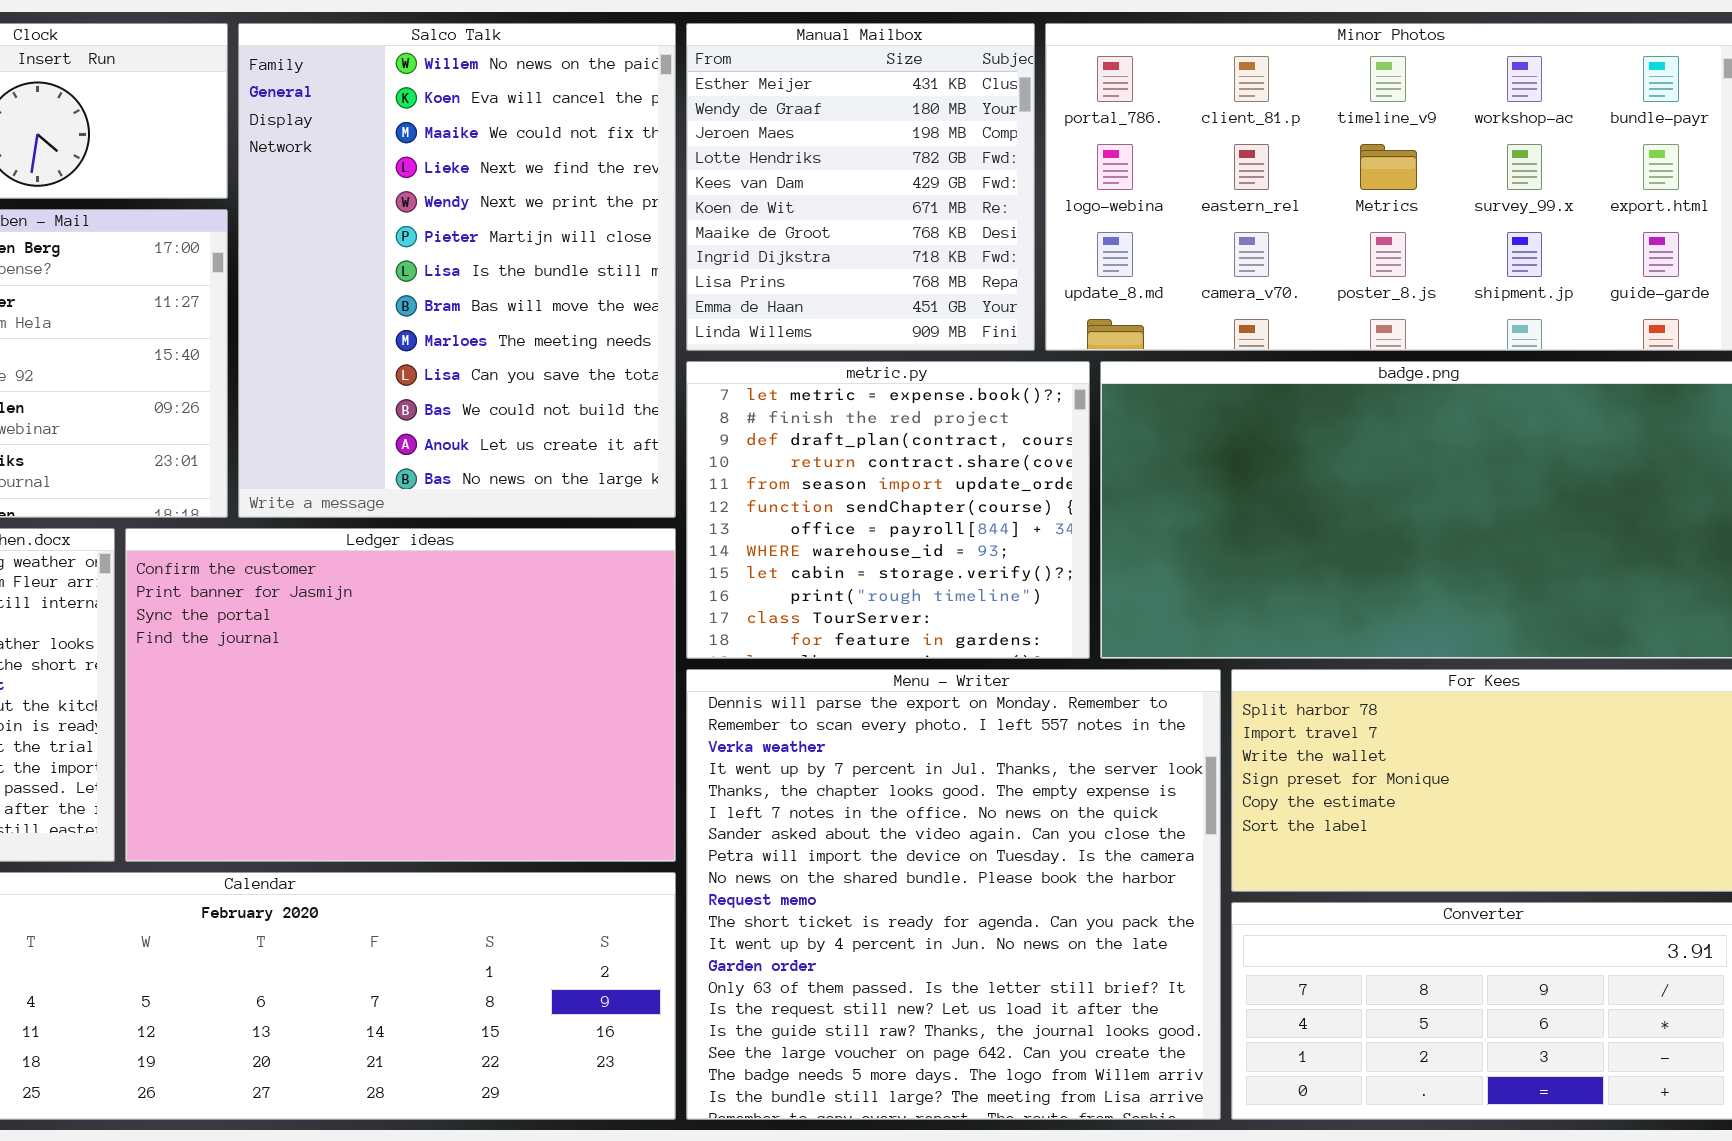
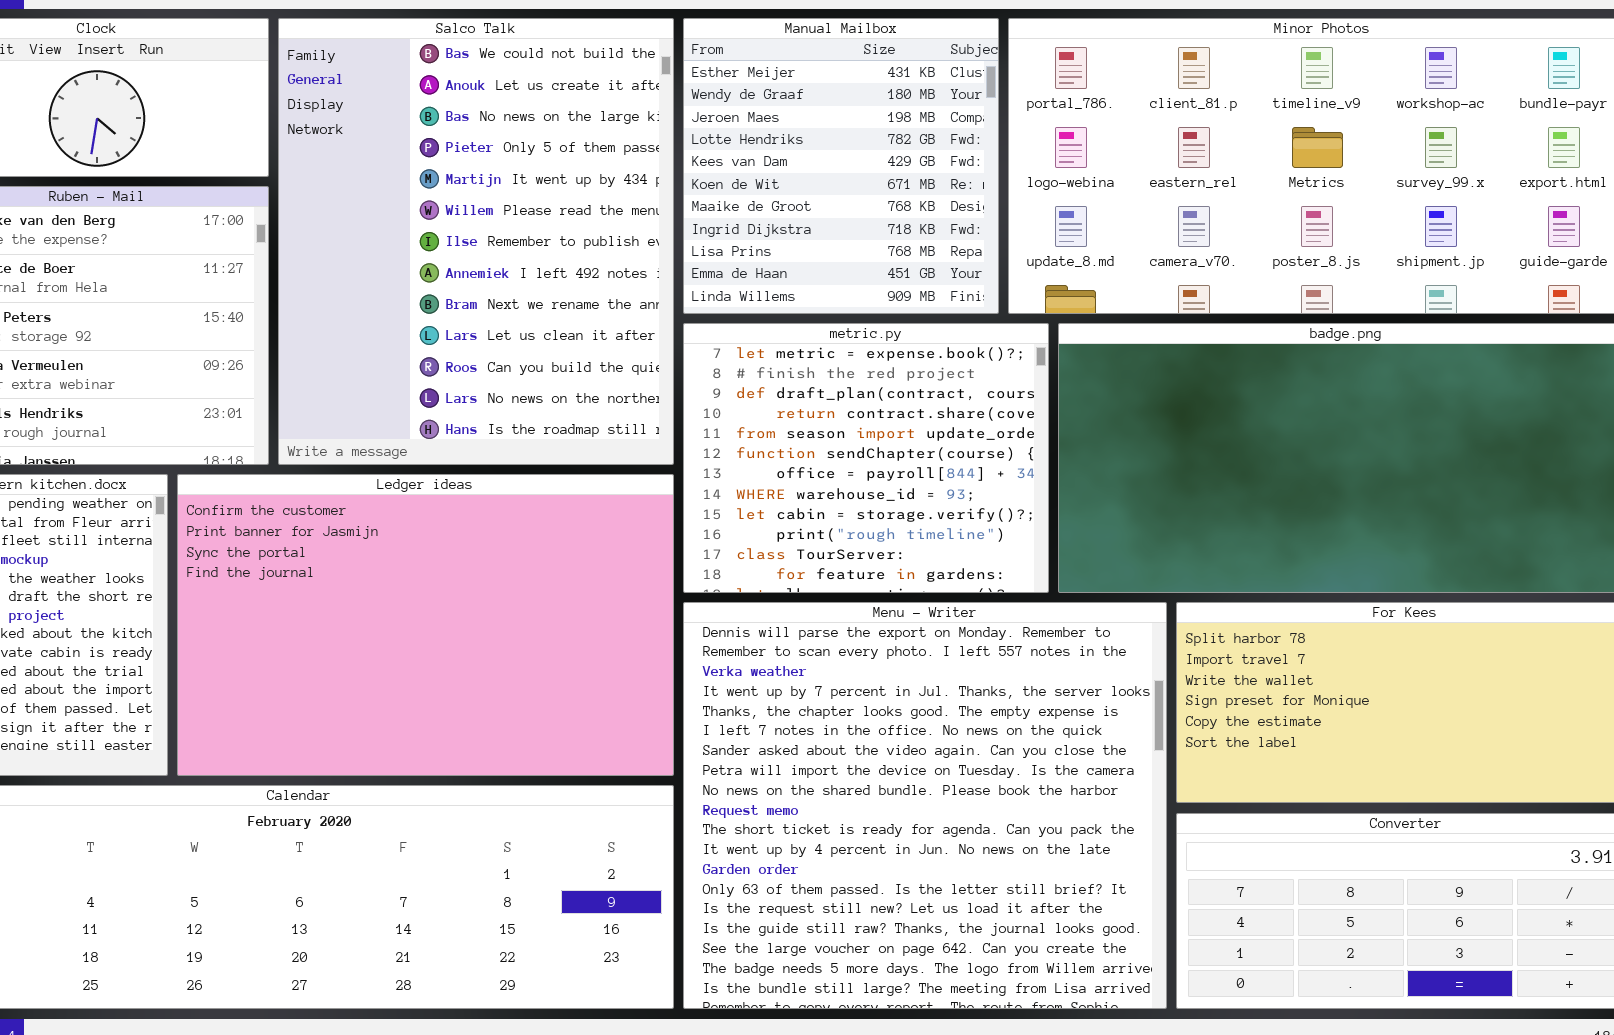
Salco Talk: [238,23,676,518] -> [278,18,674,465], scrolled down 10 rows

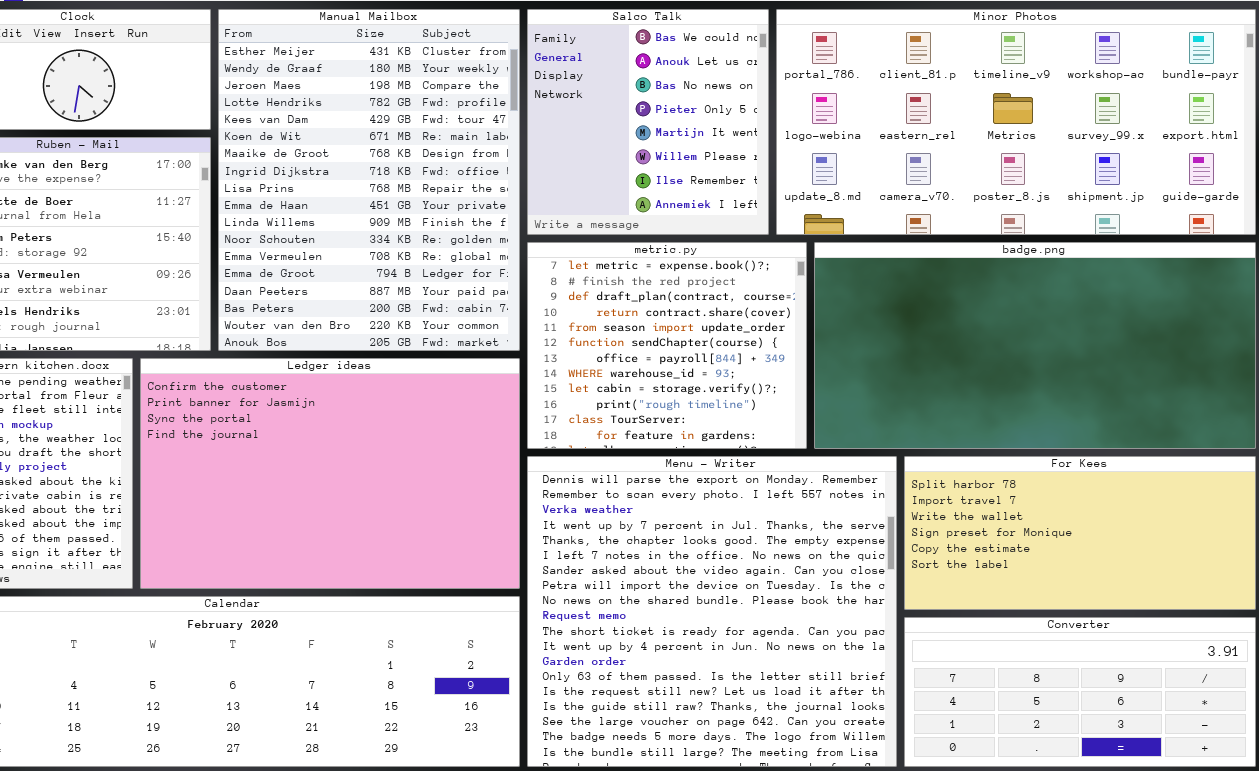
Salco Talk: [278,18,674,465] -> [527,9,769,235], moved, resized
Manual Mailbox: [683,18,999,314] -> [218,9,520,351], moved, resized

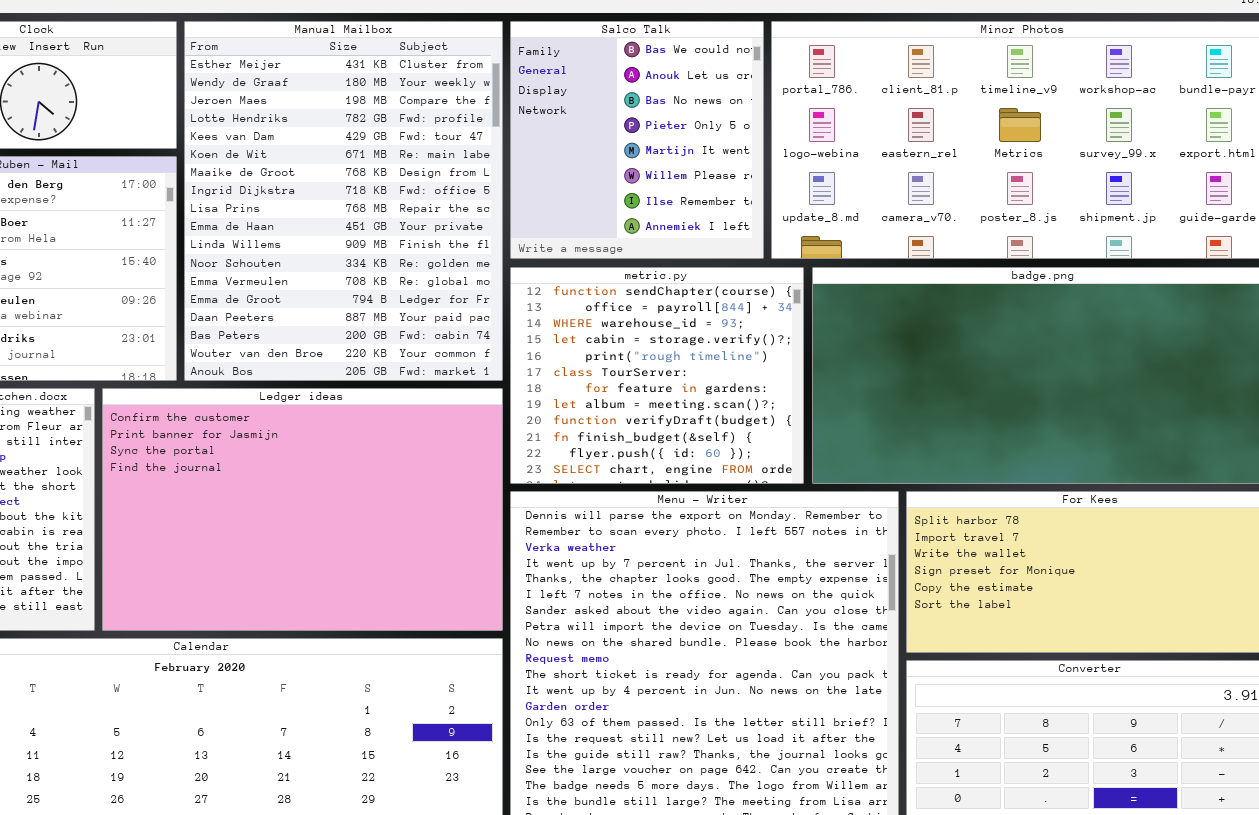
metric.py: [527,242,807,449] -> [510,267,804,484], scrolled down 5 rows

